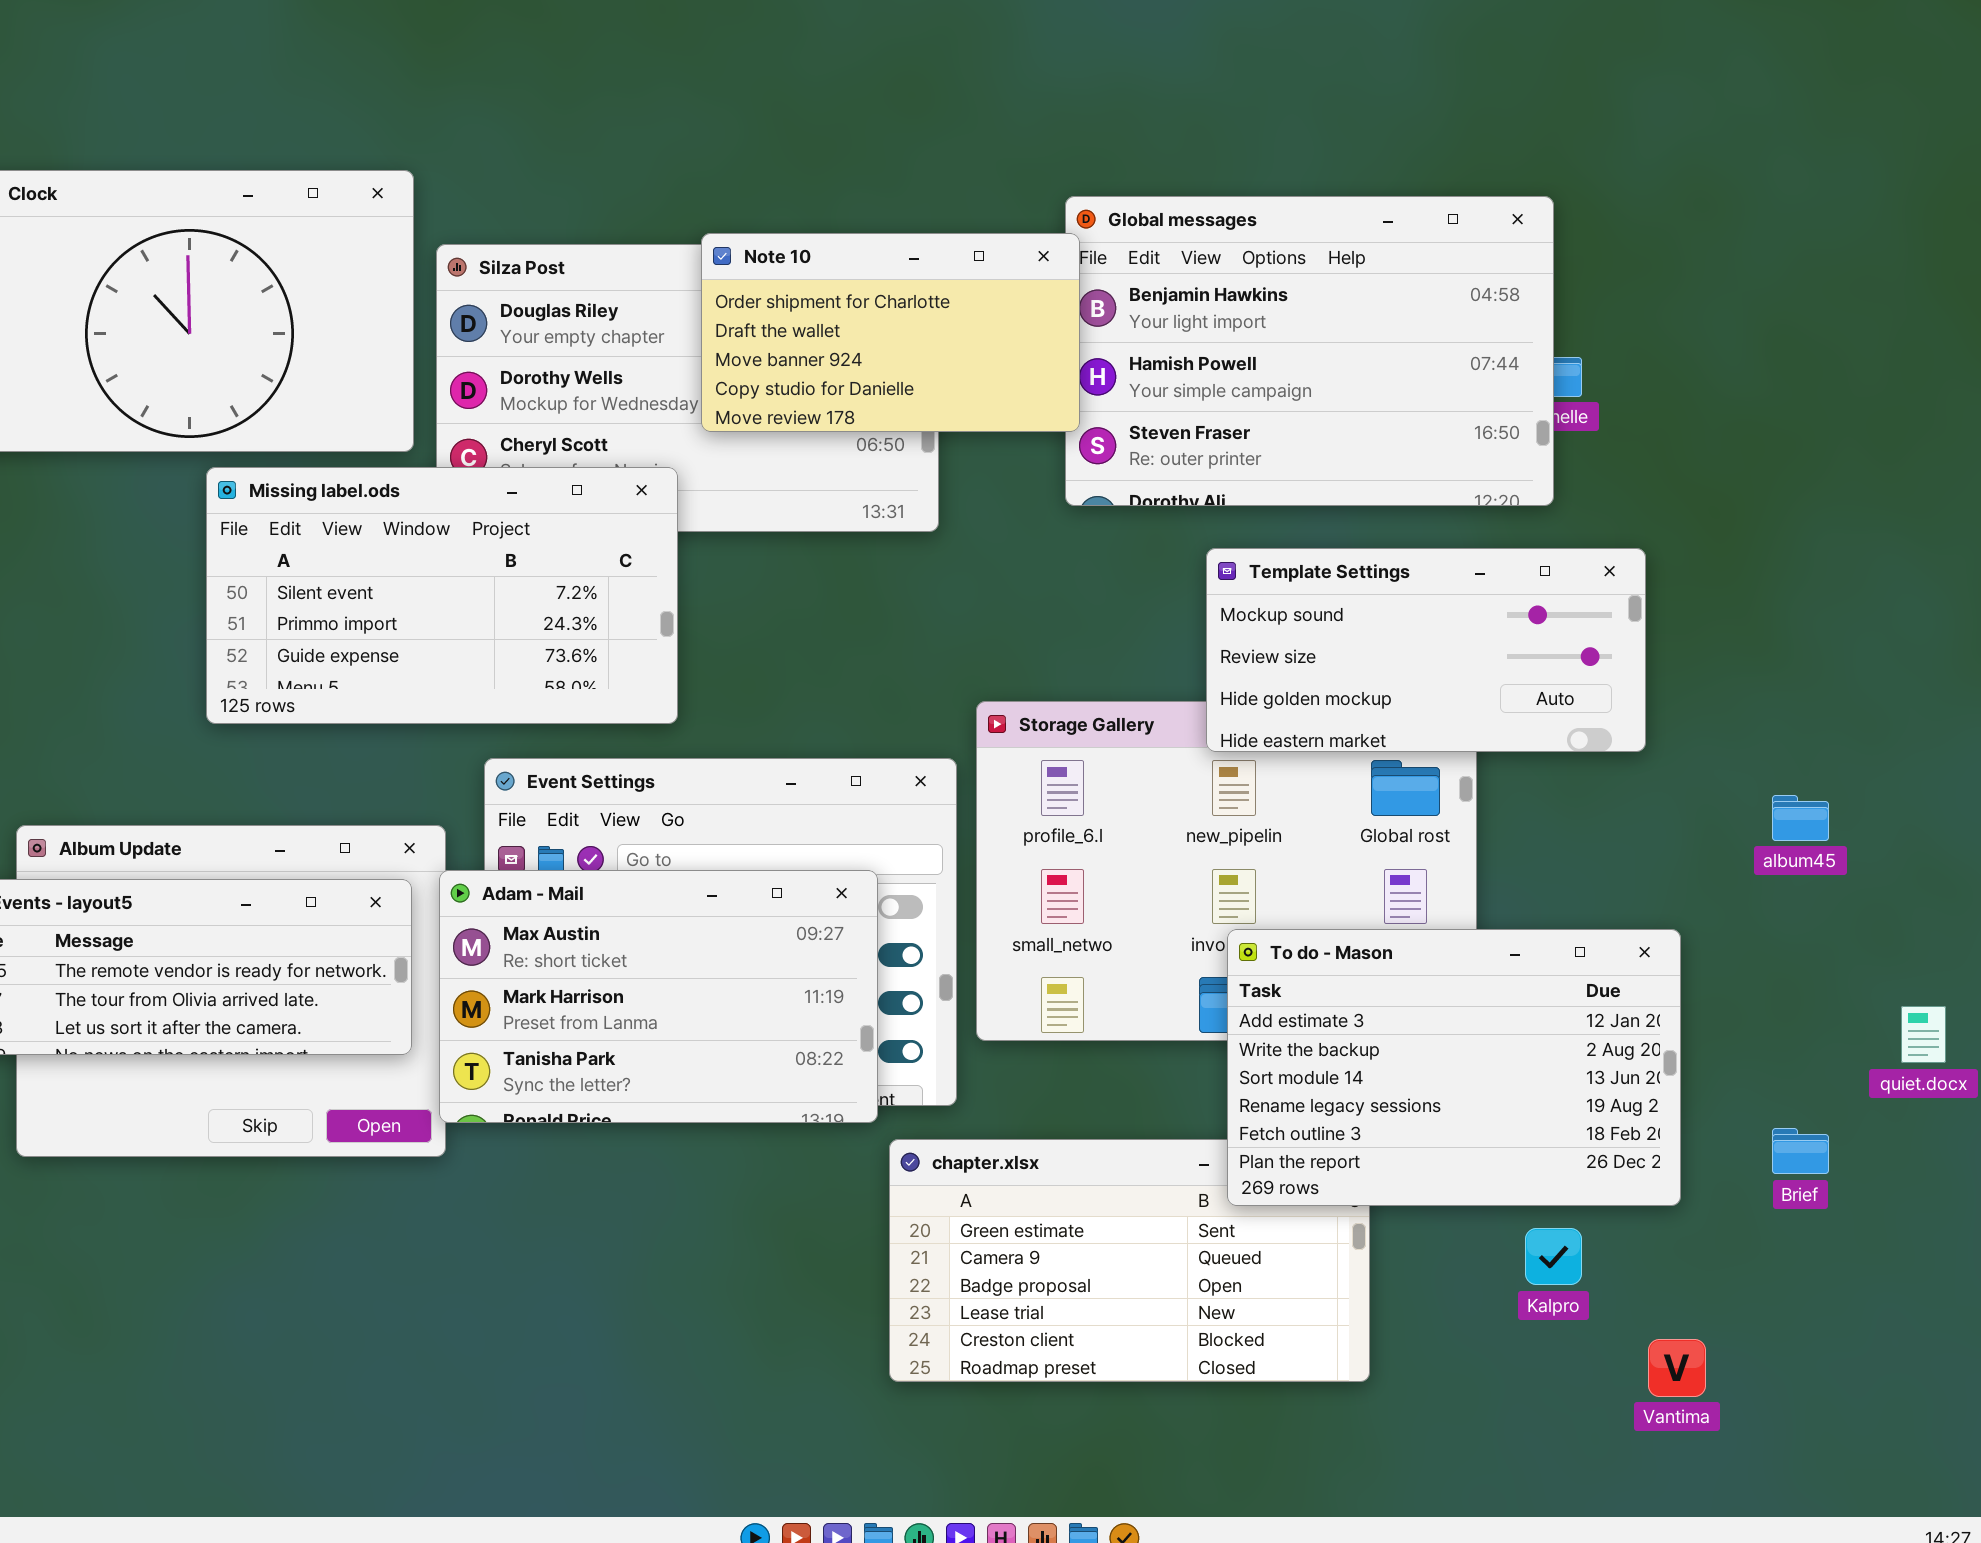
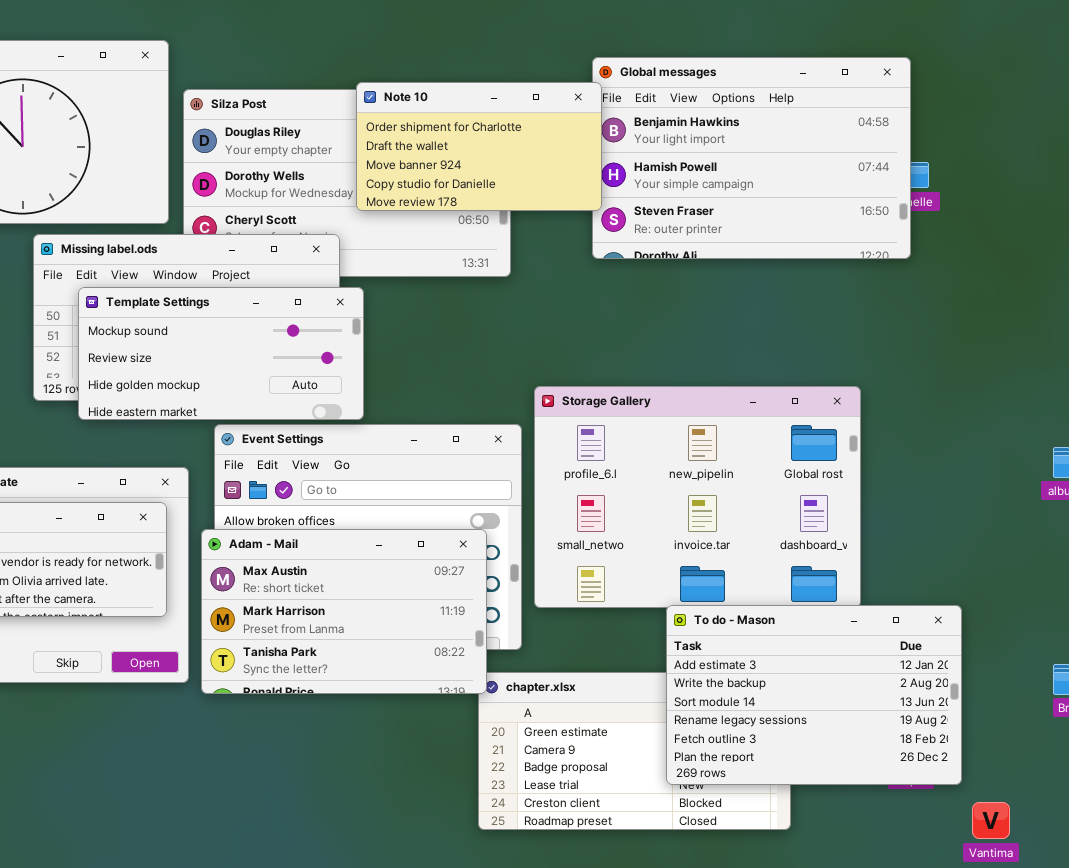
Template Settings: [1206,548,1646,752] -> [78,287,364,420], moved
Adam - Mail: [439,870,878,1123] -> [201,529,487,694], moved
To do - Mason: [1227,929,1681,1206] -> [666,605,962,785], moved

